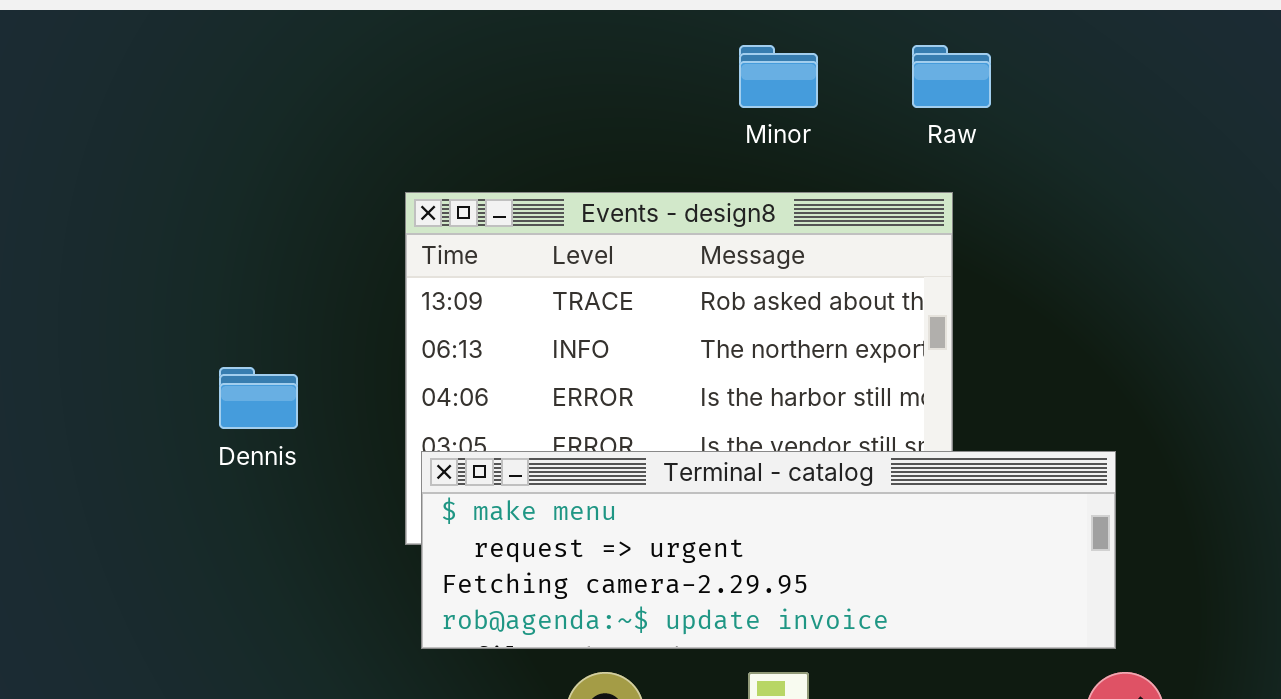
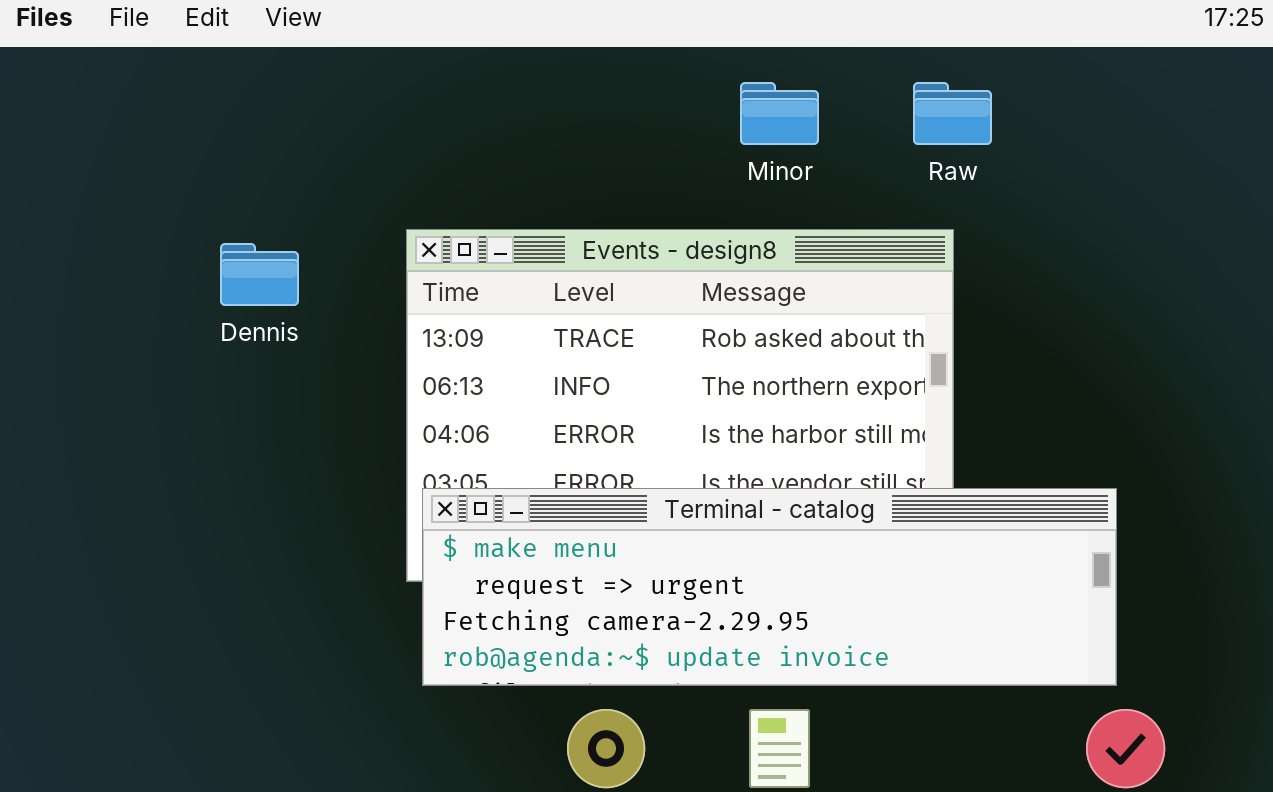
Dennis: [219,367,298,429] -> [220,243,299,306], moved

